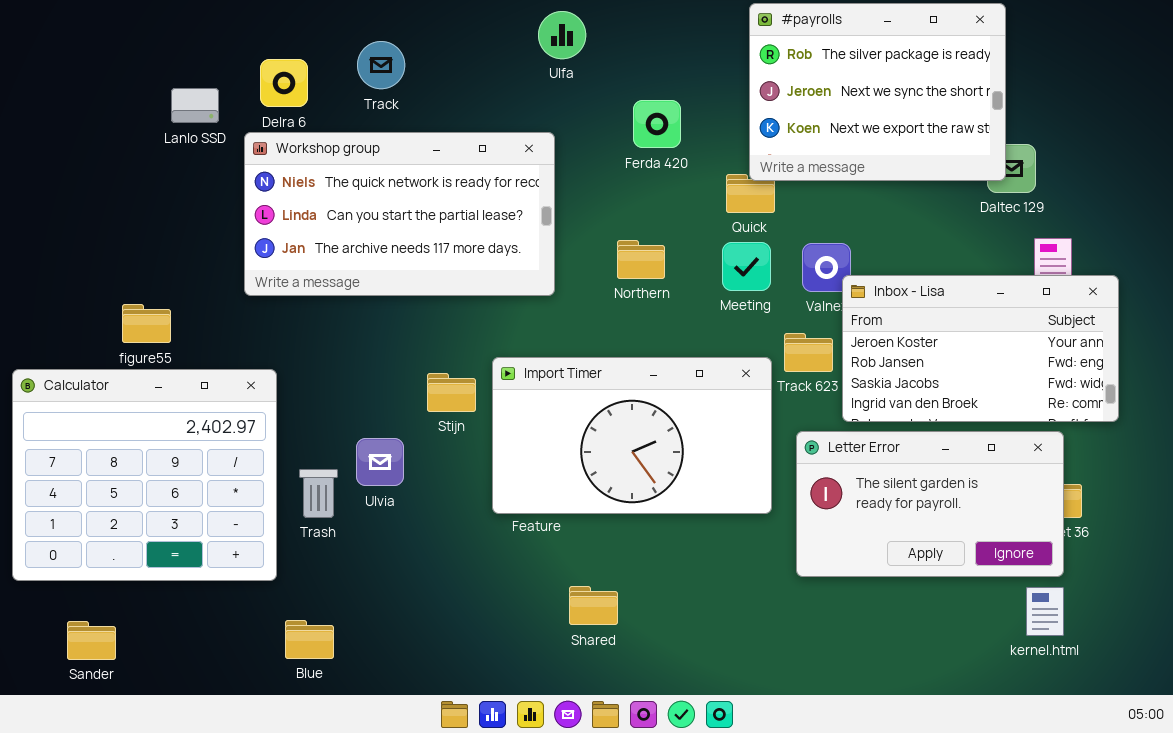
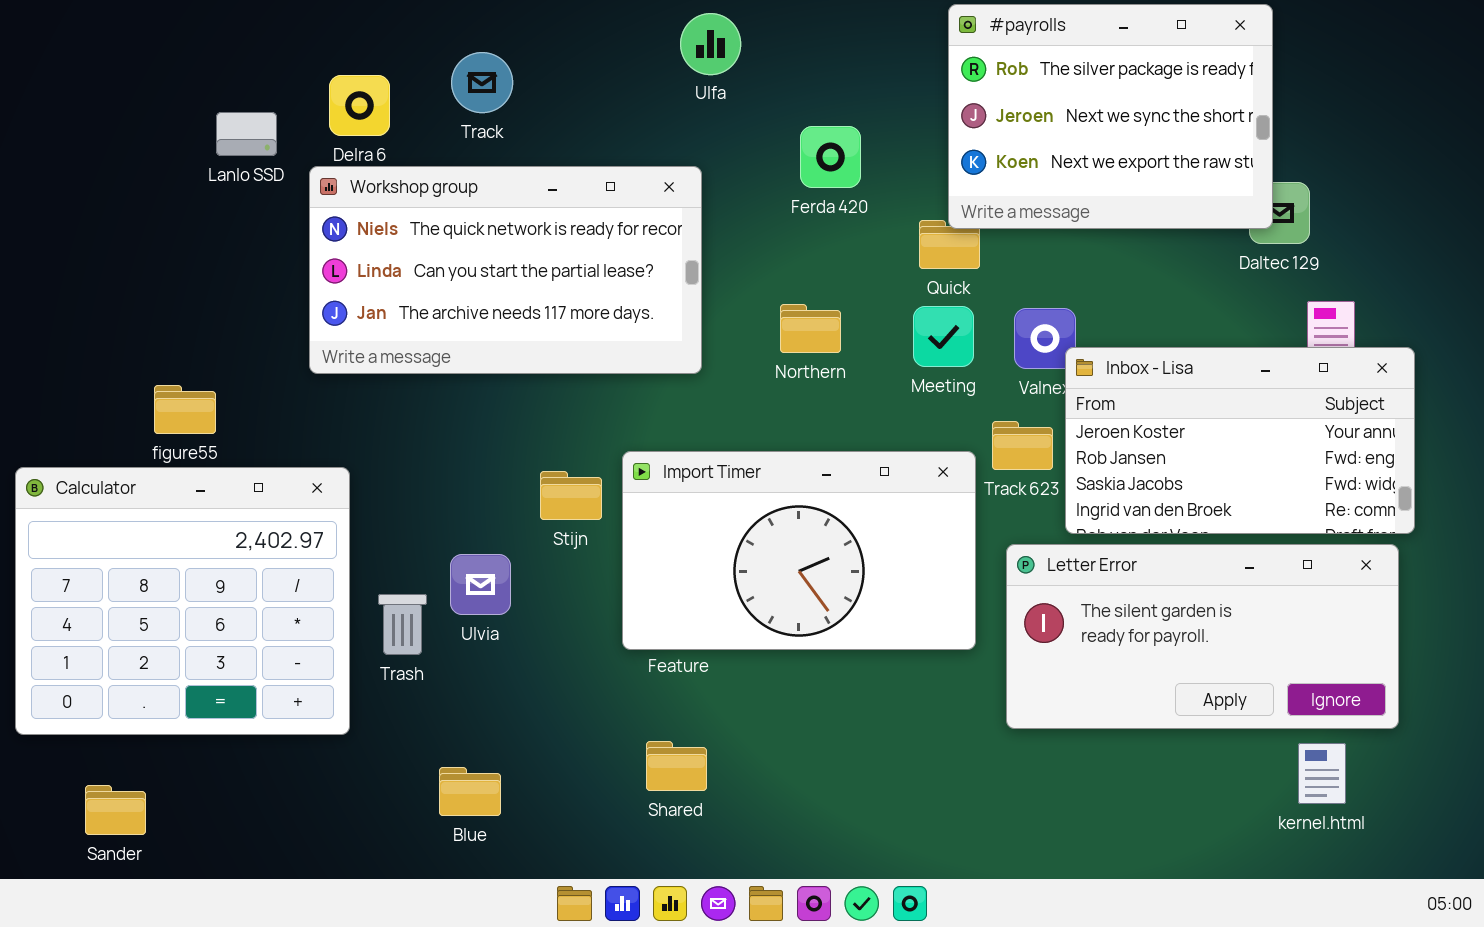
Letter Error: [796,431,1064,577] -> [1006,544,1399,729], resized
Shared: [569,586,618,625] -> [646,741,707,791], moved
Blue: [285,620,334,659] -> [439,767,501,816], moved

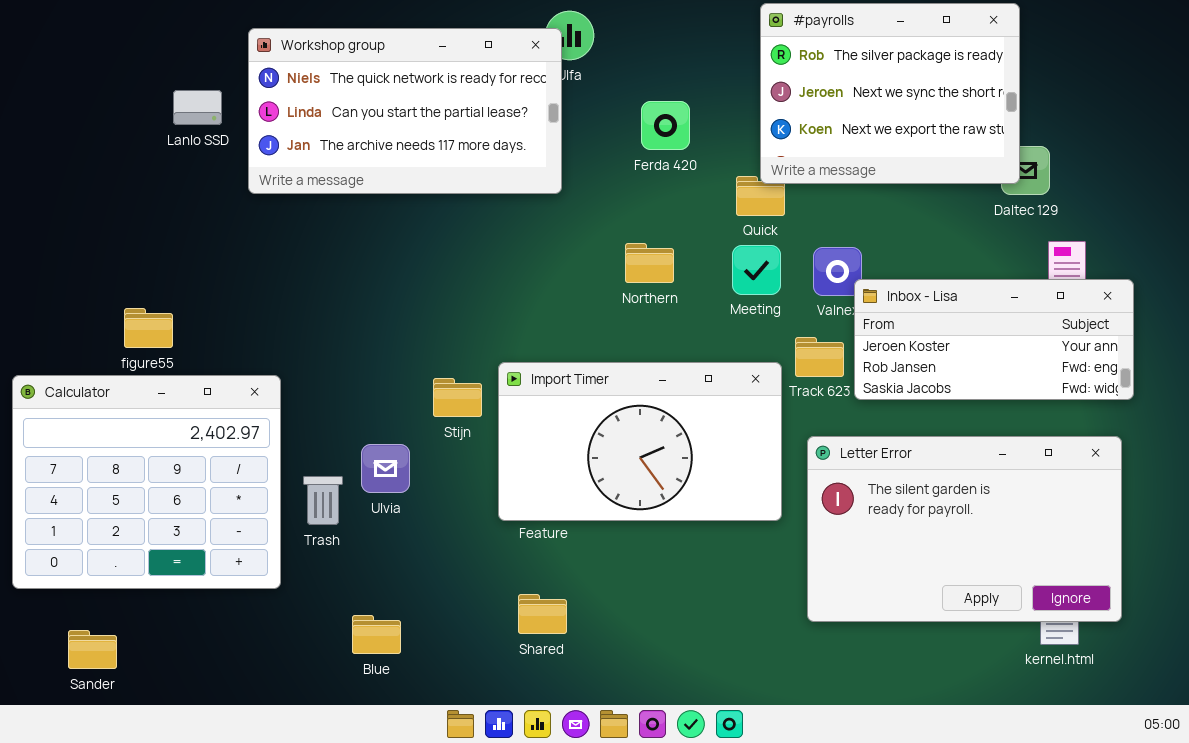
Workshop group: [309,166,702,374] -> [248,28,562,194], moved
Inbox - Lisa: [1065,347,1415,534] -> [854,279,1134,400], resized
Letter Error: [1006,544,1399,729] -> [807,436,1122,622], resized

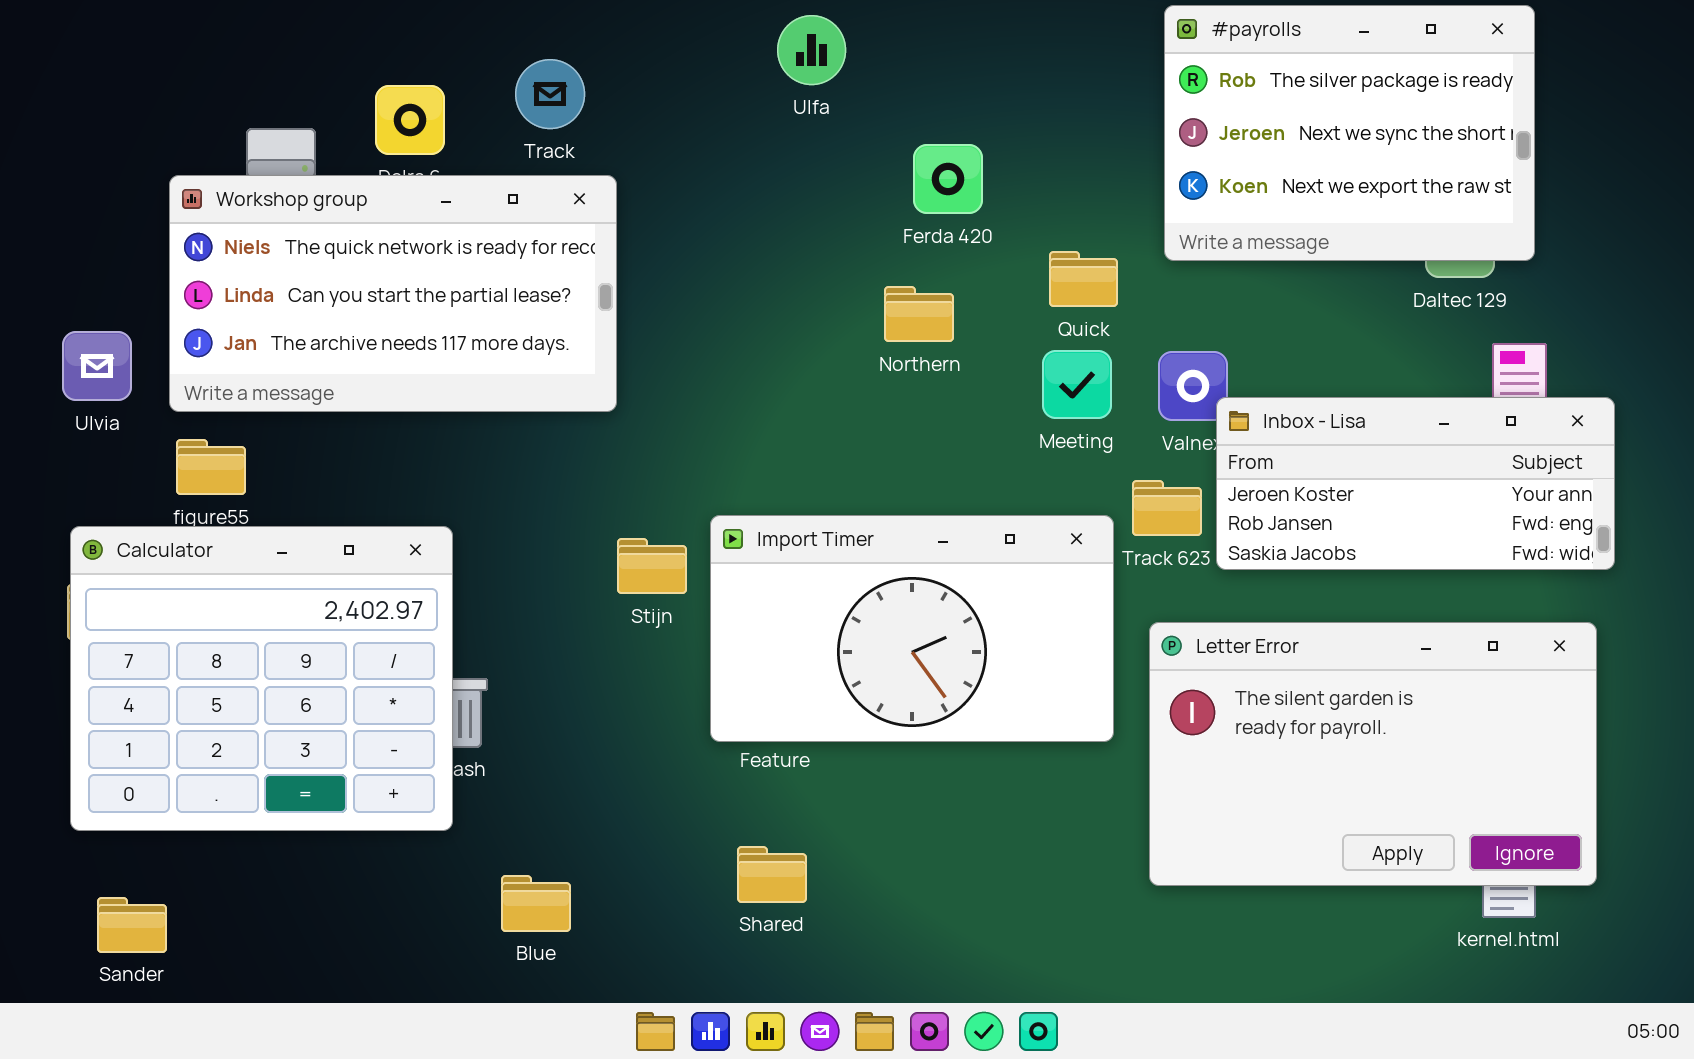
#payrolls: [760,3,1020,184] -> [1164,5,1535,261], moved
Workshop group: [248,28,562,194] -> [169,175,617,412], moved
Northern: [625,243,674,283] -> [884,286,954,342], moved
Calculator: [12,375,281,589] -> [70,526,453,831], moved
Ulvia: [361,444,410,493] -> [62,331,132,401], moved

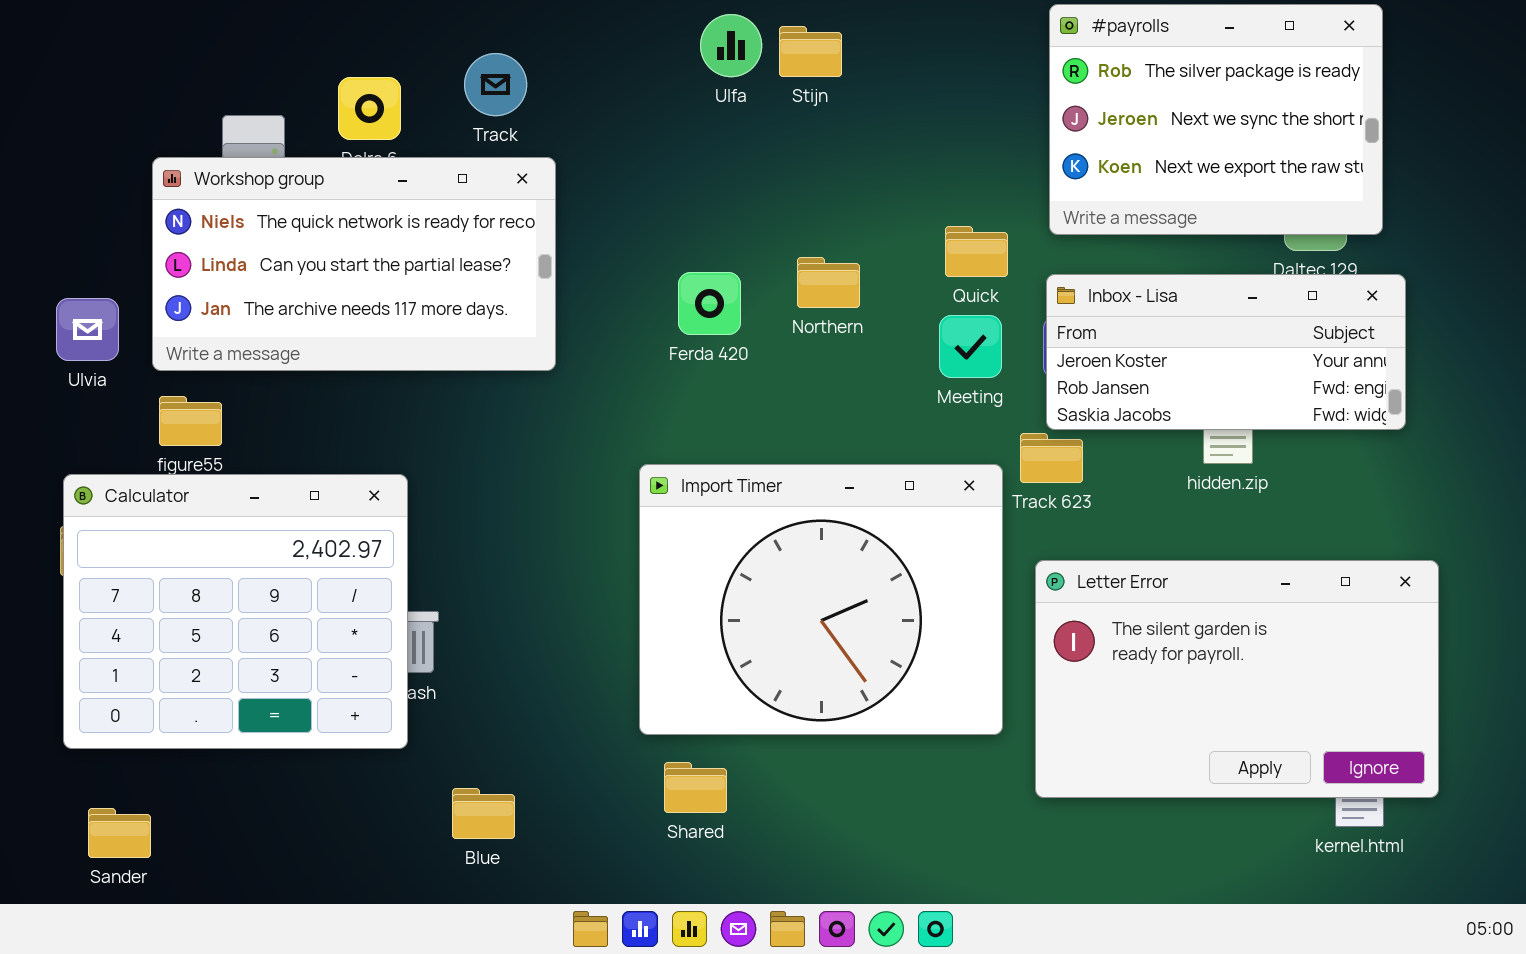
Ferda 420: [913,144,983,214] -> [678,272,741,335], moved
Inbox - Lisa: [1216,397,1615,570] -> [1046,274,1406,430], moved
Import Timer: [710,515,1114,742] -> [639,464,1003,735], resized
Stijn: [617,538,687,594] -> [779,26,842,77], moved

